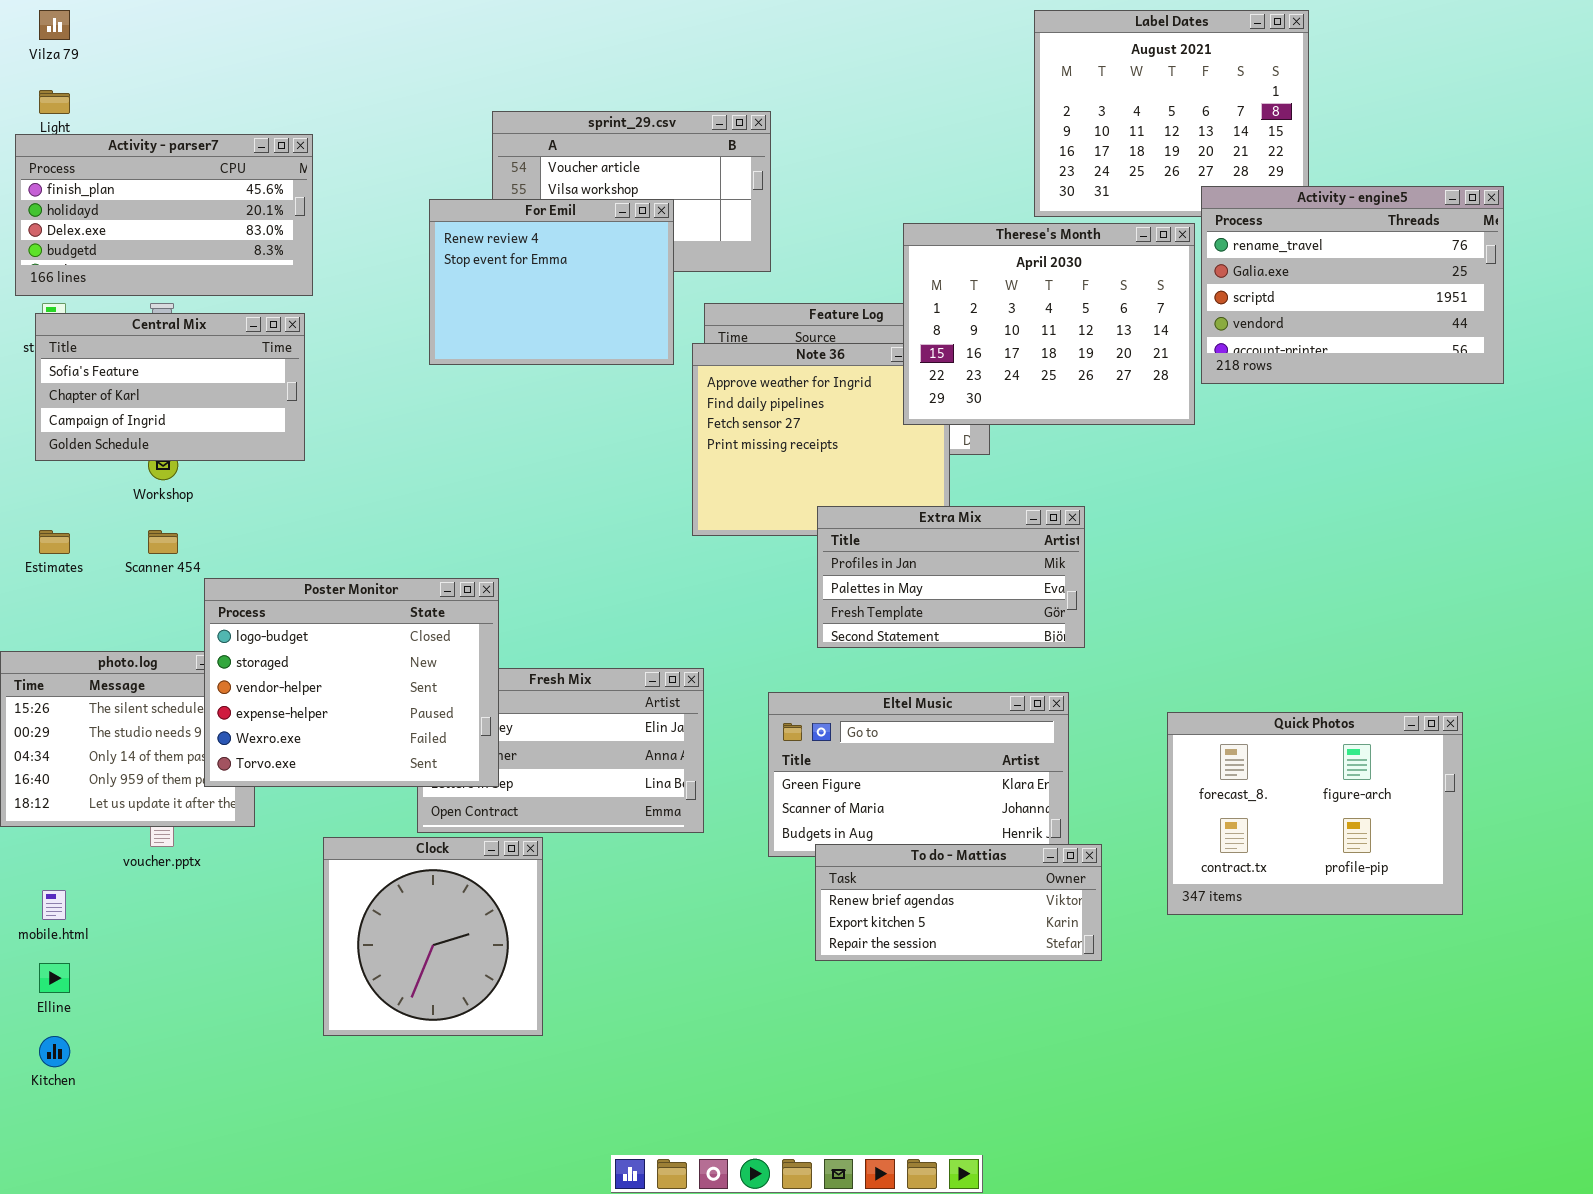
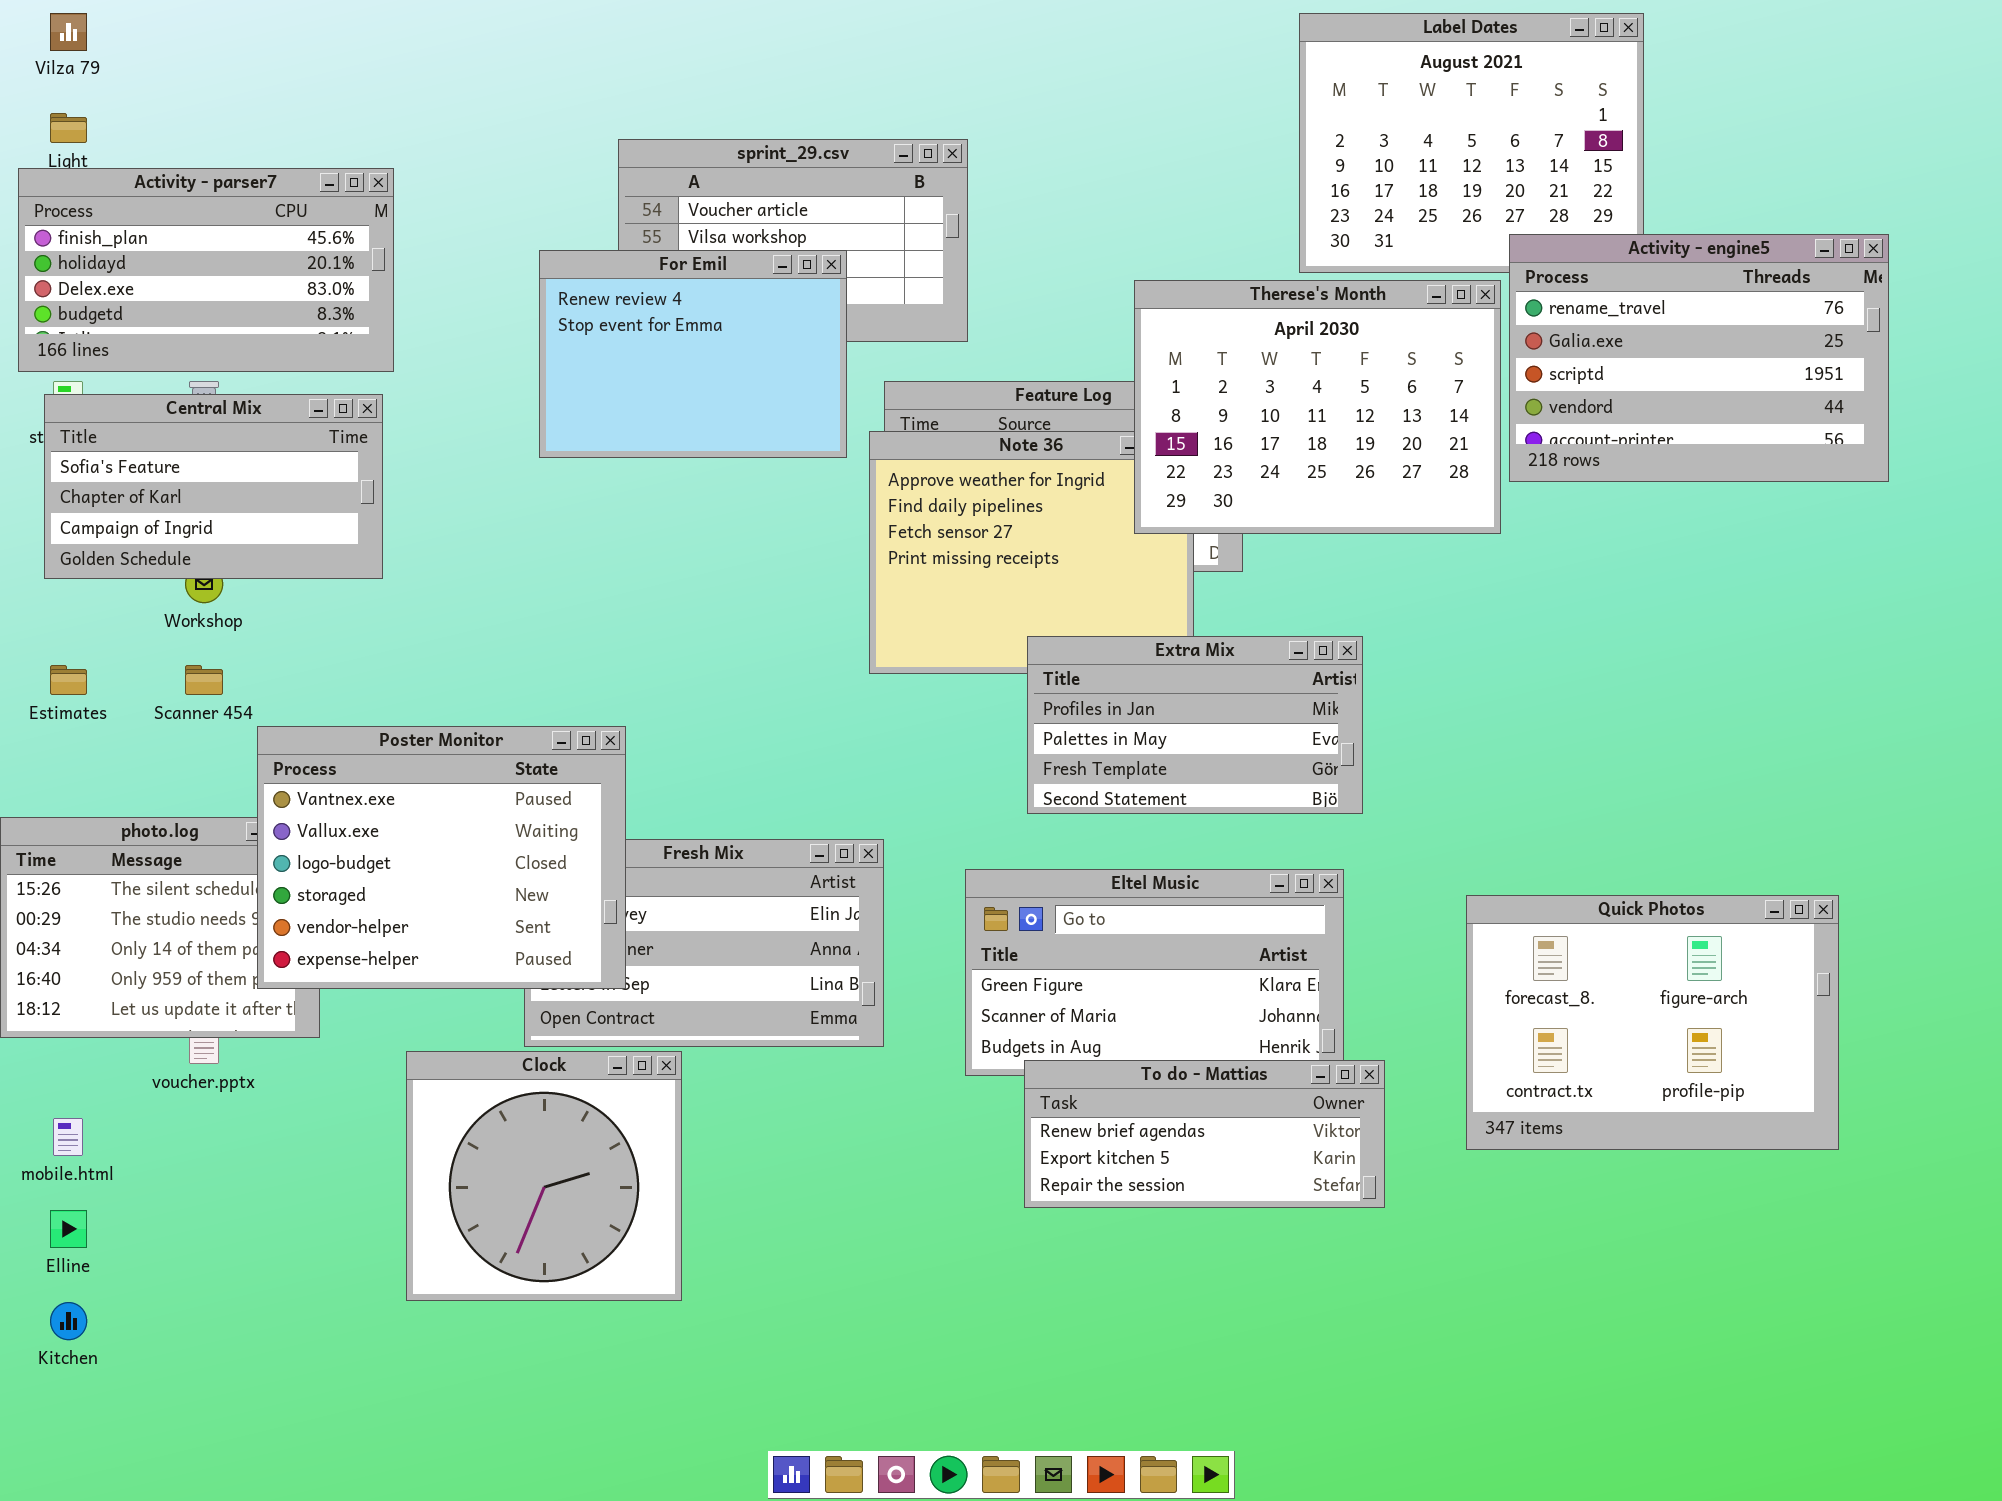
Poster Monitor: [204,578,499,787] -> [257,726,626,989], scrolled up 2 rows

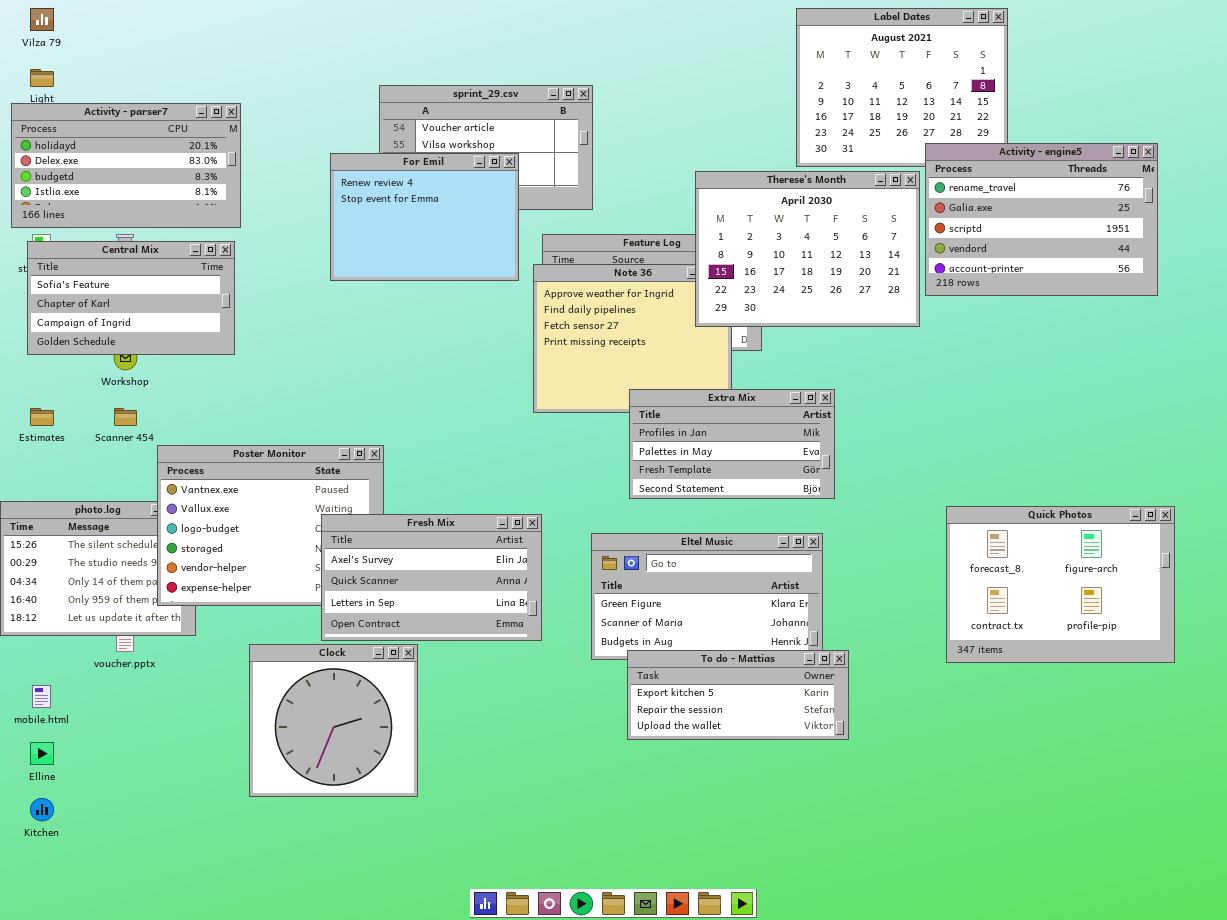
Activity - parser7: [18,168,394,372] -> [11,103,241,228], scrolled down 1 row
Fresh Mix: [524,839,884,1047] -> [321,514,542,641], raised
Quick Photos: [1466,895,1839,1150] -> [946,506,1175,663], moved
To do - Mattias: [1024,1060,1385,1208] -> [627,650,849,740], scrolled down 1 row

